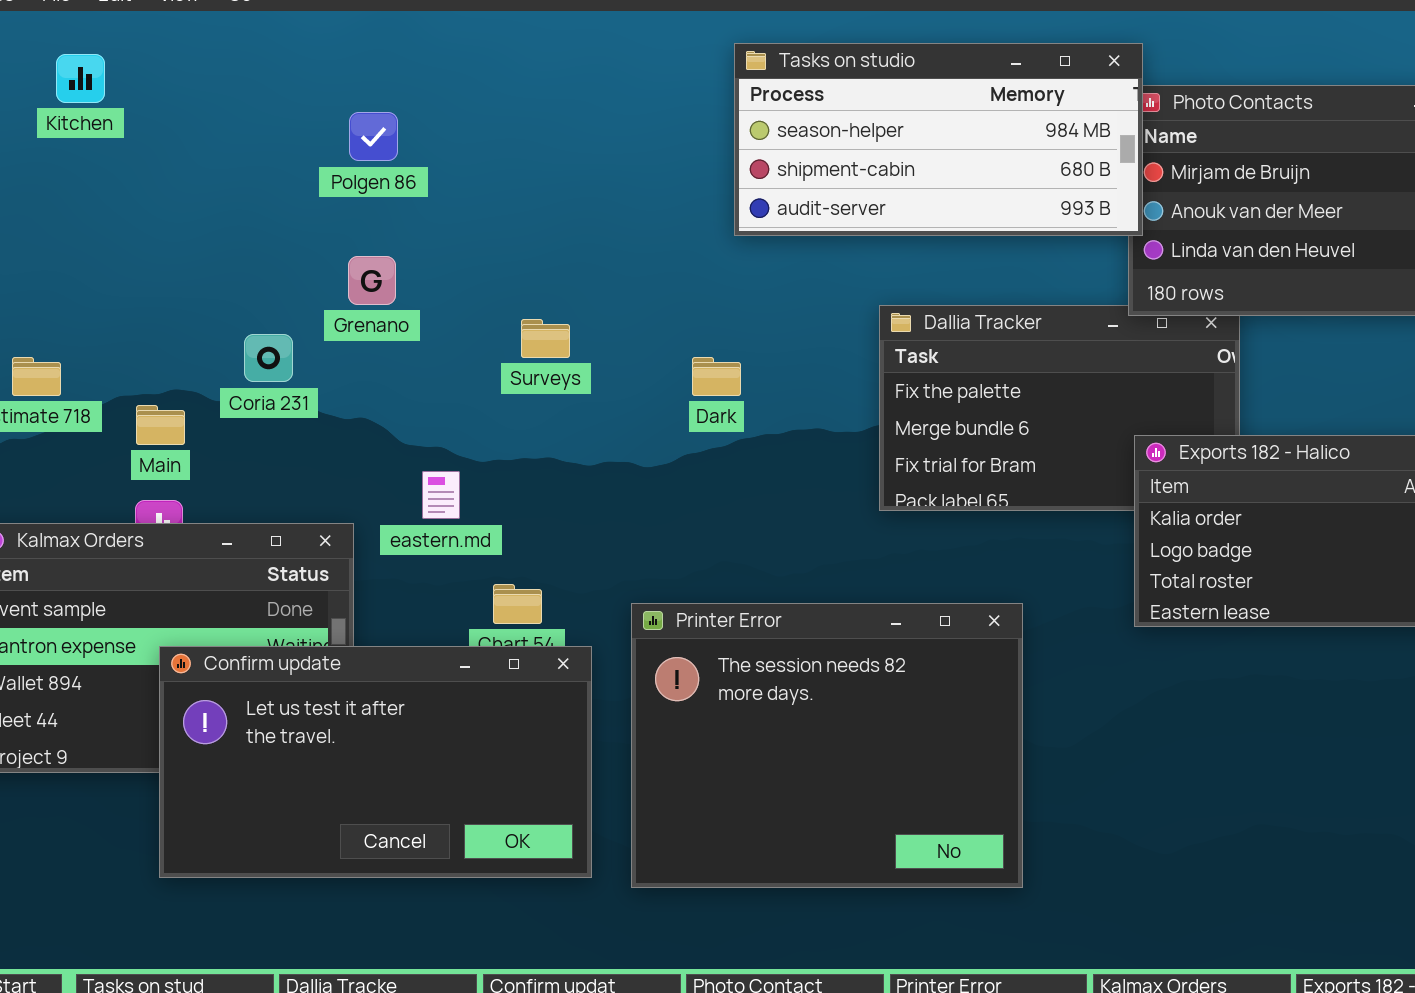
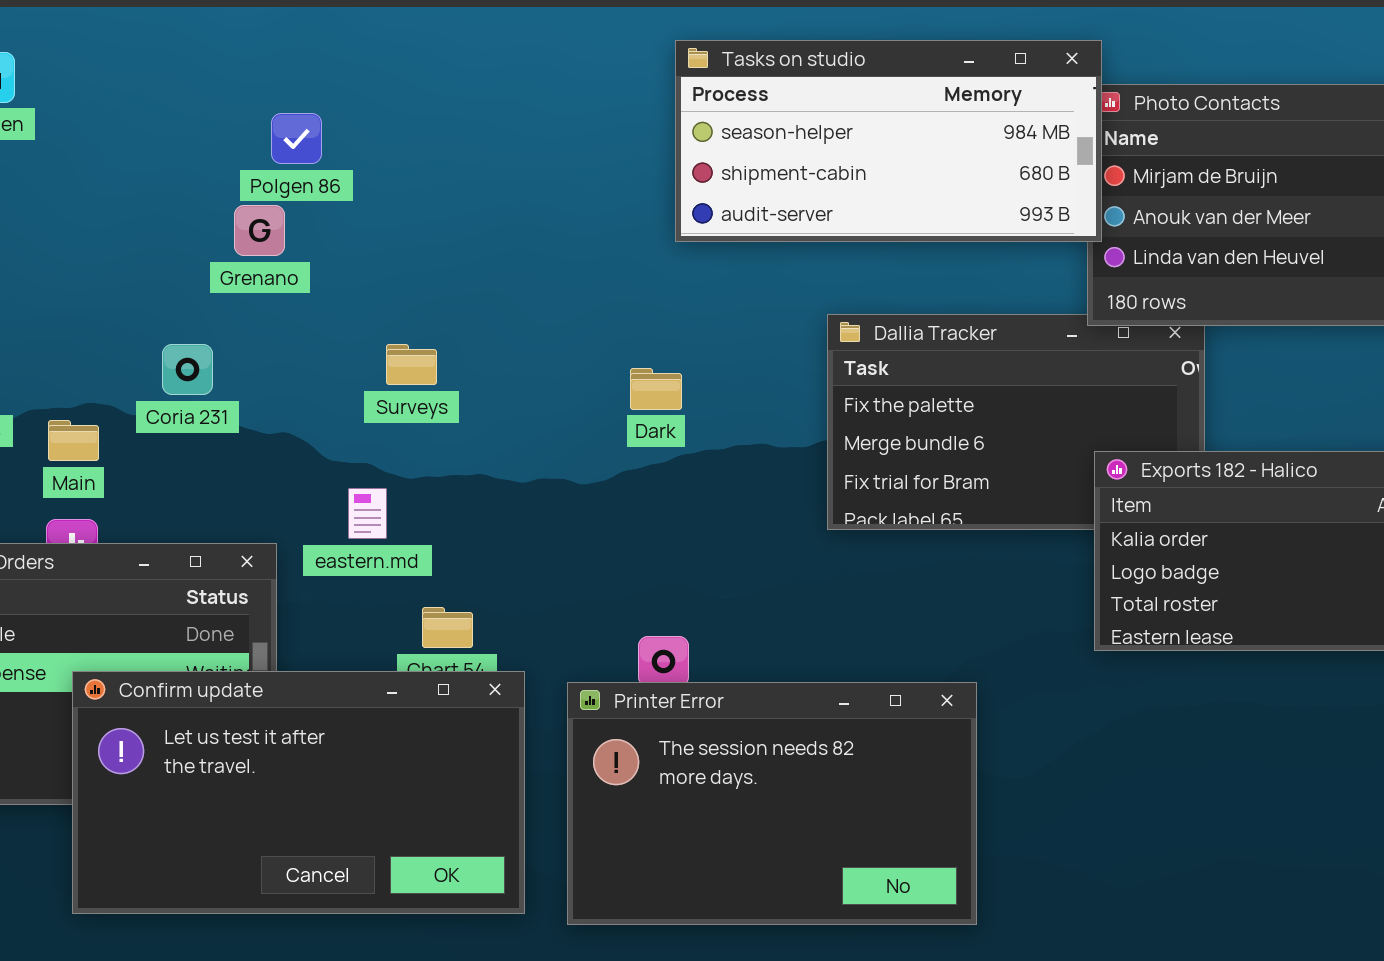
Grenano: [348,256,396,305] -> [234,205,285,256], moved
Surveys: [521,319,570,358] -> [386,344,437,385], moved
Printer Error: [631,603,1023,888] -> [567,682,977,925], resized

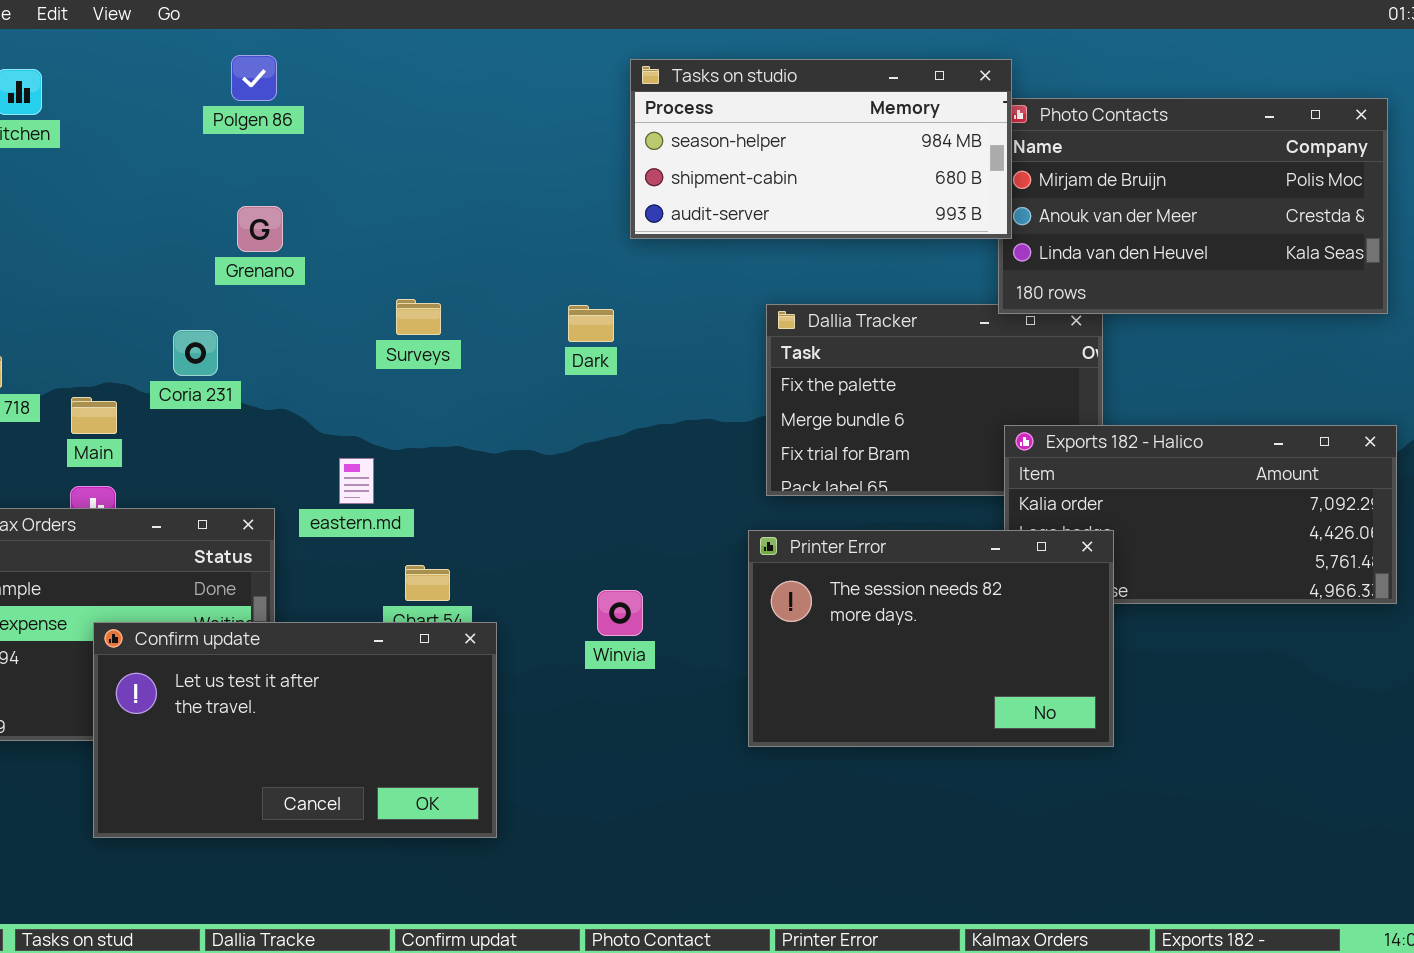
Polgen 86: [271,113,322,164] -> [231,55,277,101], moved
Surveys: [386,344,437,385] -> [396,299,441,335], moved
Dark: [630,368,682,410] -> [568,305,614,342], moved
Printer Error: [567,682,977,925] -> [748,530,1114,747], moved

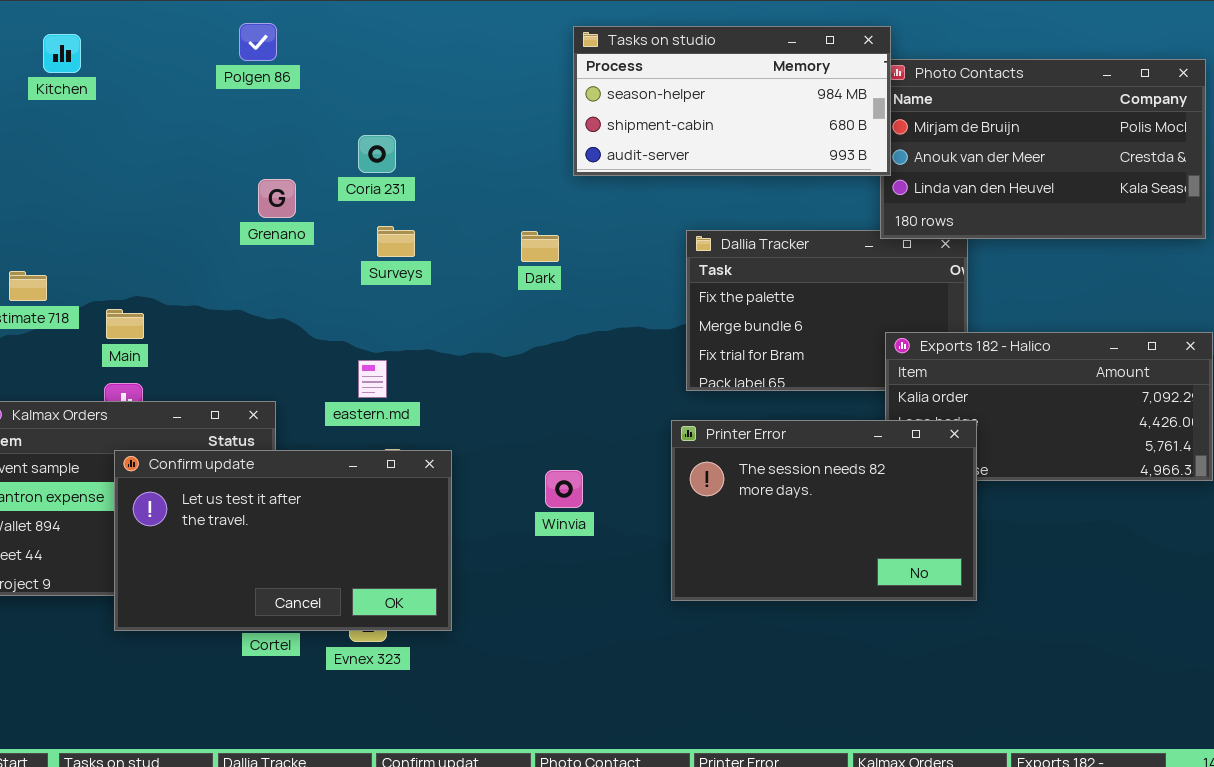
Grenano: [237,206,283,252] -> [258,179,296,218], moved
Coria 231: [173,330,218,376] -> [358,135,396,173], moved
eastern.md: [339,458,374,504] -> [358,360,387,398], moved
Confirm update: [93,622,497,838] -> [114,450,452,631], moved

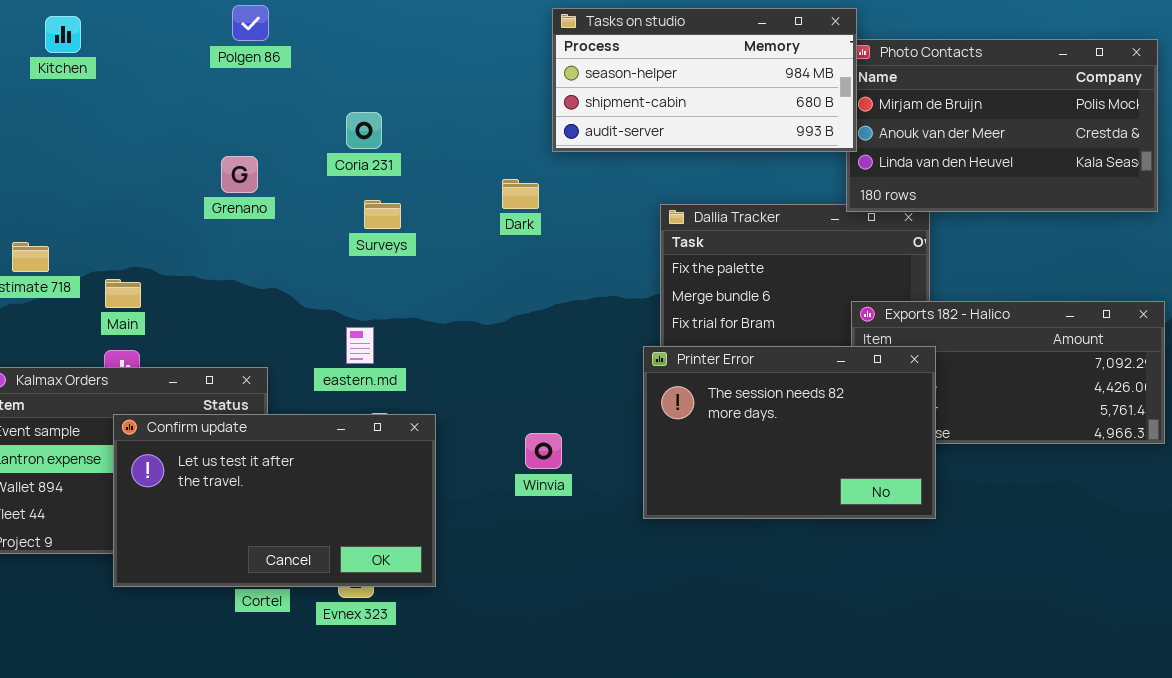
Grenano: [258,179,296,218] -> [221,156,258,193], moved
Dark: [521,231,559,262] -> [502,179,539,209], moved
Printer Error: [671,420,977,601] -> [643,346,936,519], moved

